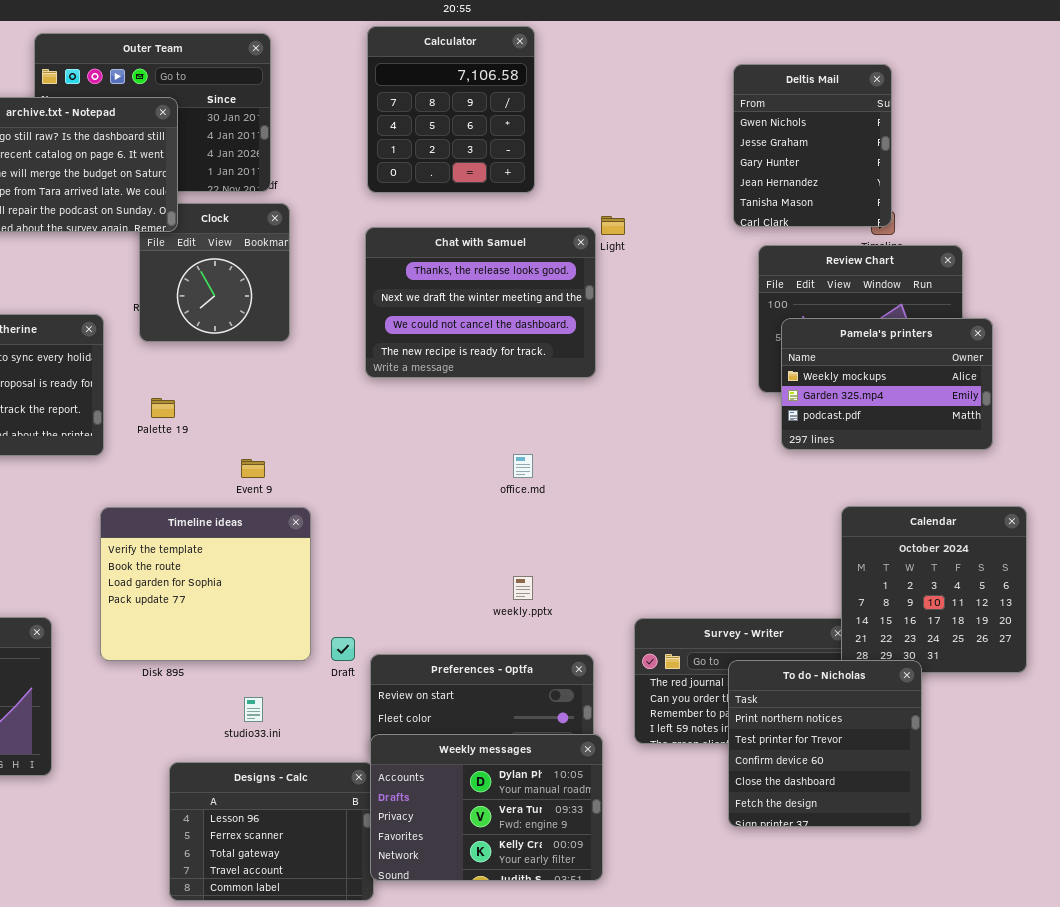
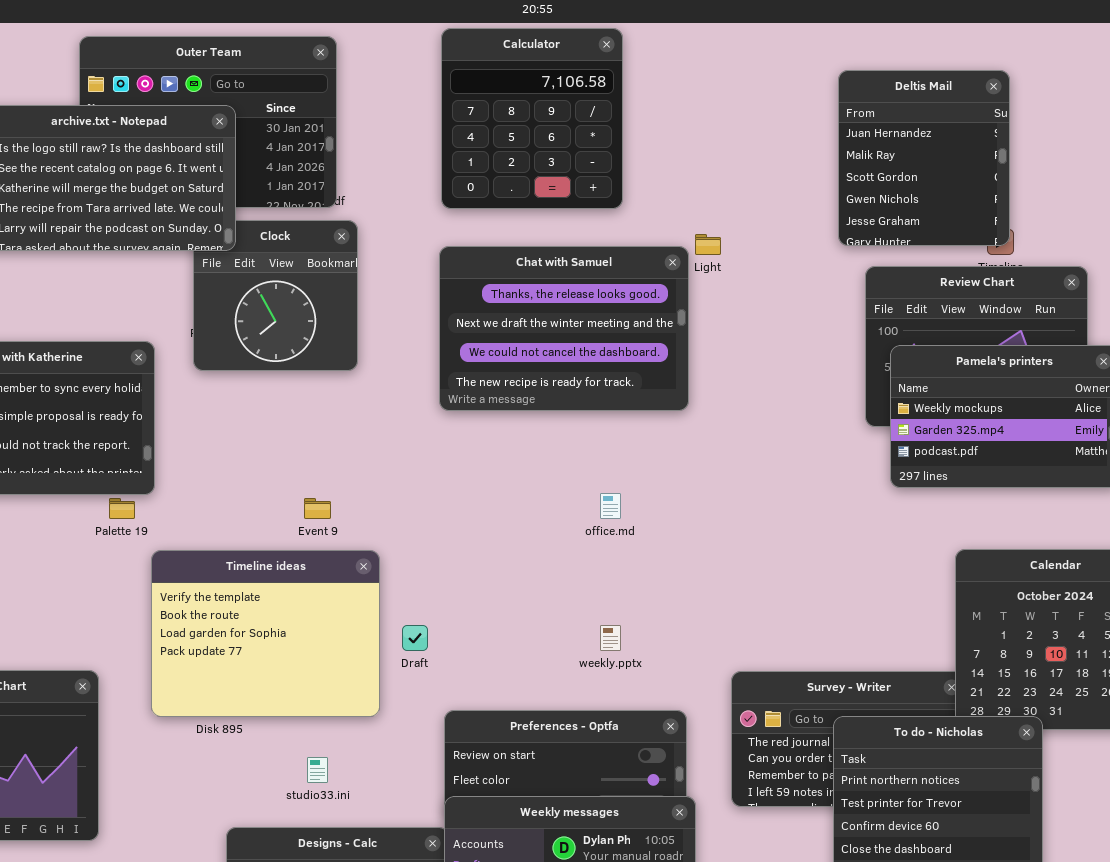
Deltis Mail: [733,64,892,227] -> [838,70,1010,246], scrolled up 3 rows
Palette 19: [151,398,175,418] -> [109,498,135,519], moved
Draft: [331,637,355,661] -> [402,625,428,651], moved

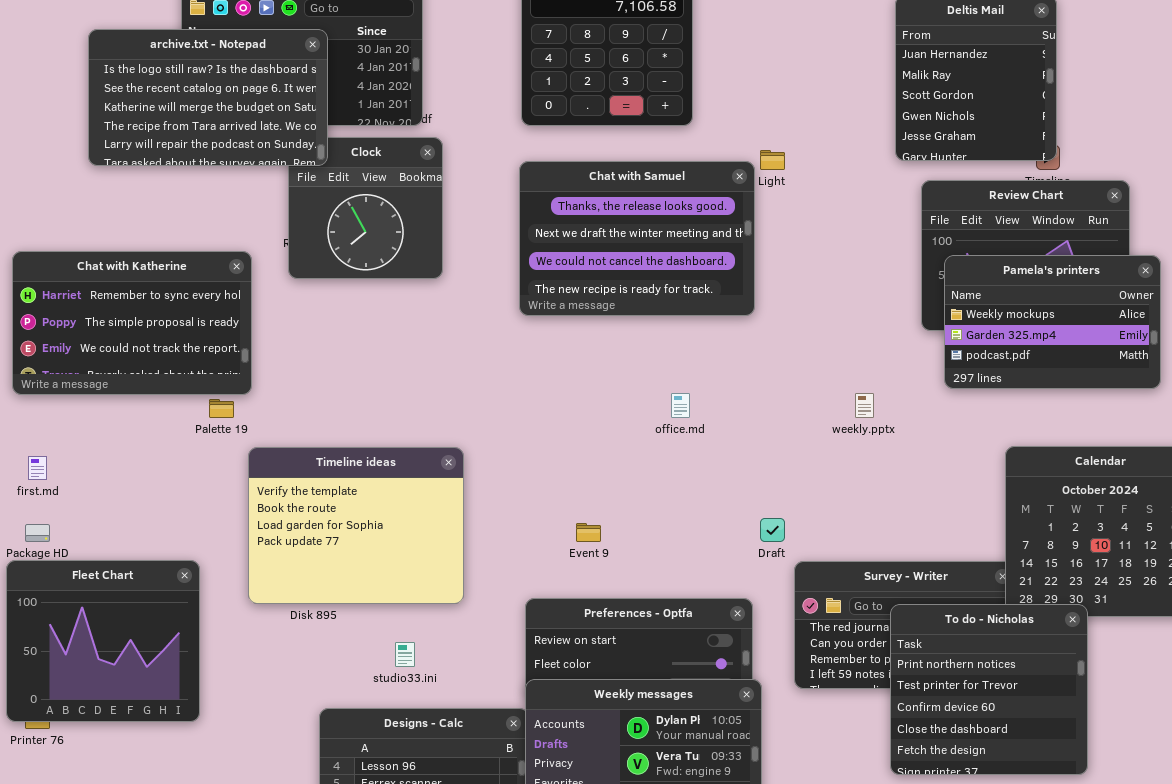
Event 9: [304,498,331,519] -> [576,523,601,542], moved
Draft: [402,625,428,651] -> [760,518,785,542], moved
weekly.pptx: [600,625,621,651] -> [855,393,874,418], moved

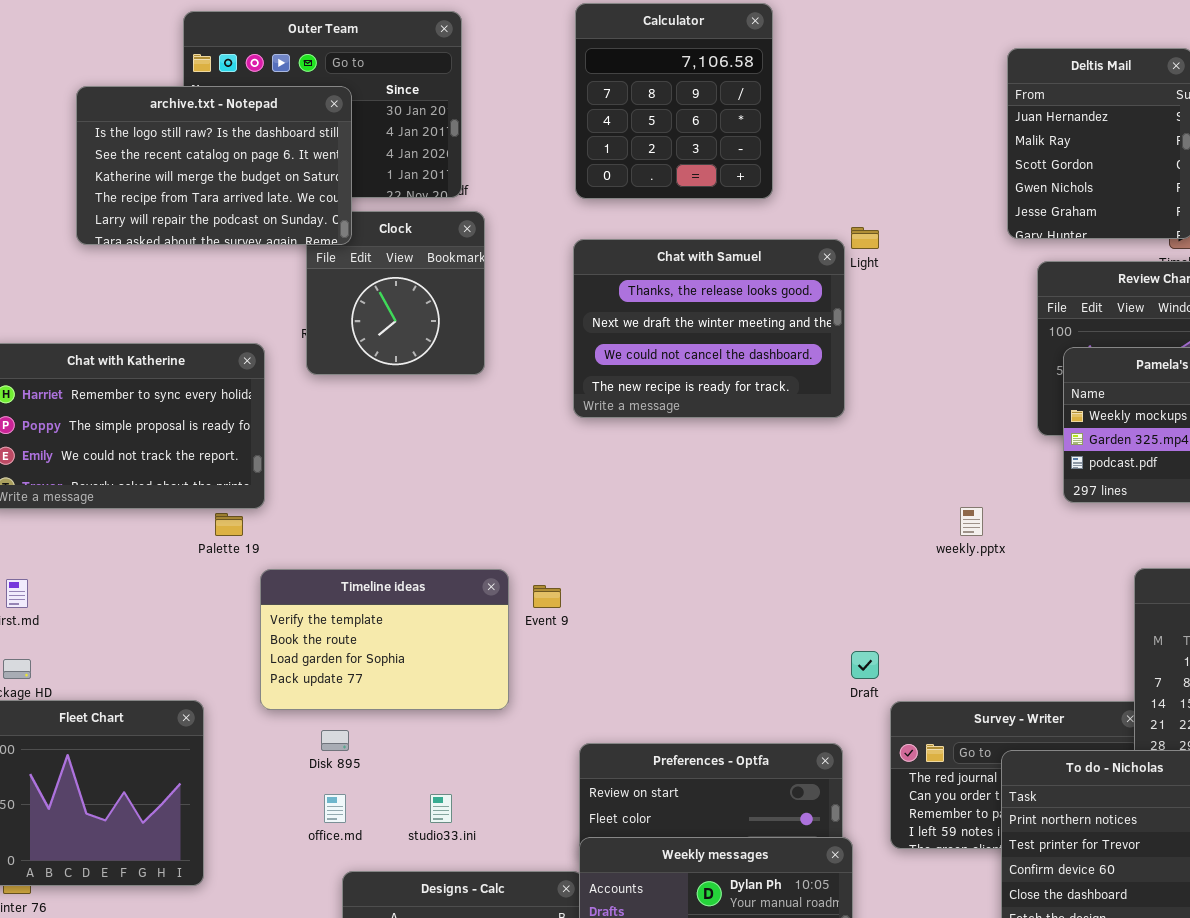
office.md: [671,393,690,418] -> [324,794,346,823], moved
Timeline ideas: [248,447,464,604] -> [260,569,509,710], resized
Event 9: [576,523,601,542] -> [533,585,561,608], moved

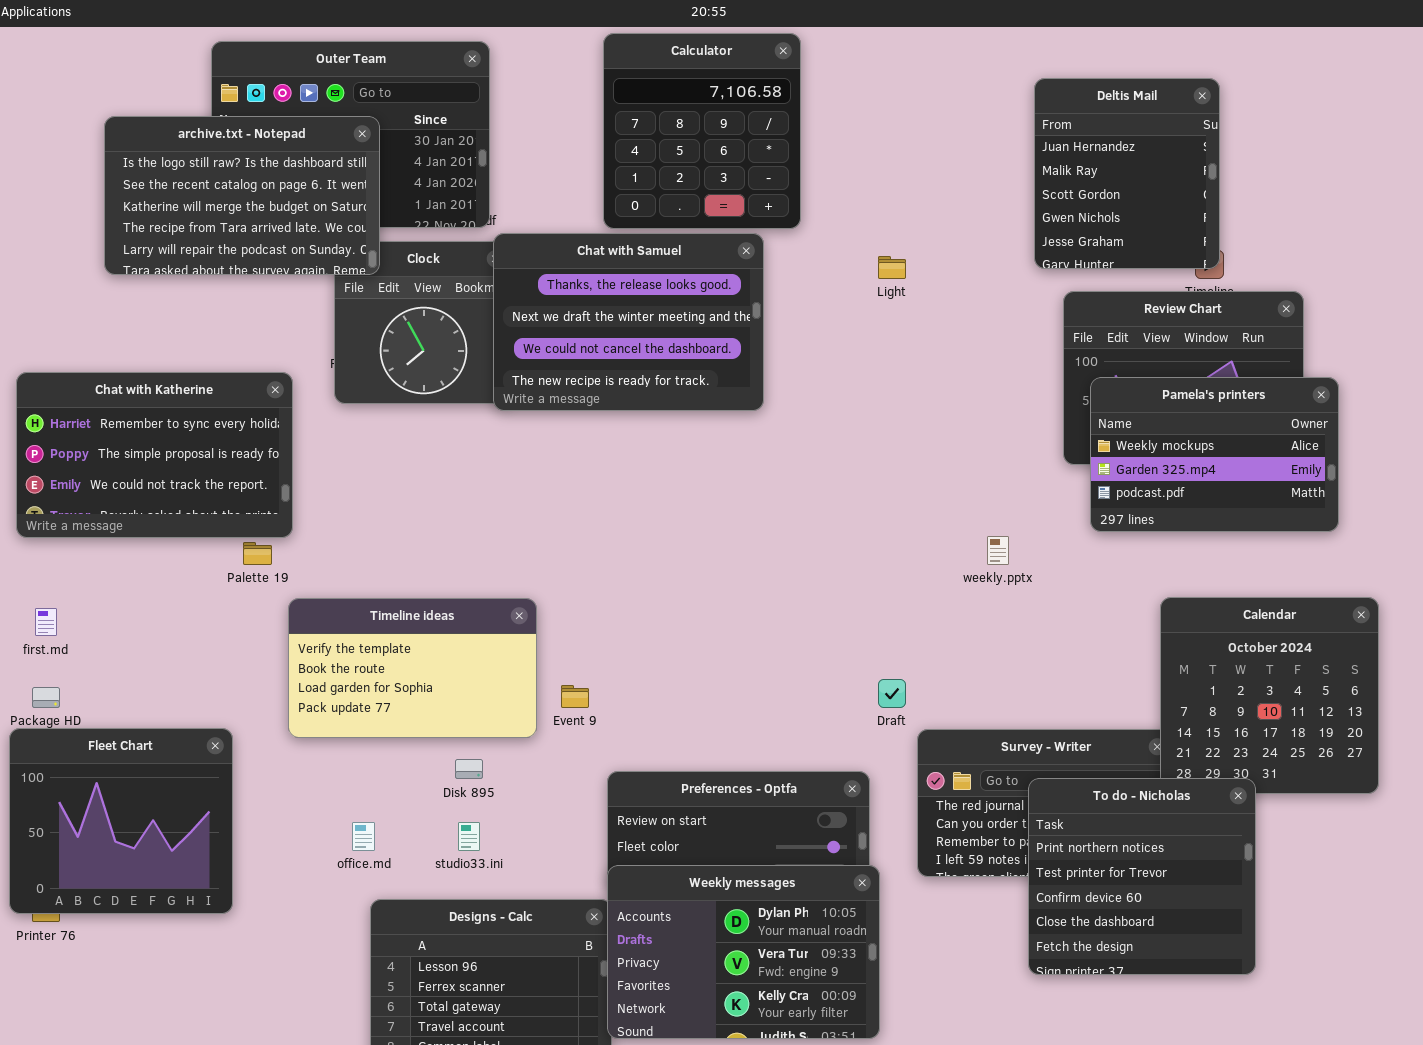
Chat with Samuel: [573,239,845,418] -> [493,233,764,411], moved
Event 9: [533,585,561,608] -> [561,685,589,708], moved
Disk 895: [321,730,349,751] -> [455,759,483,779], moved

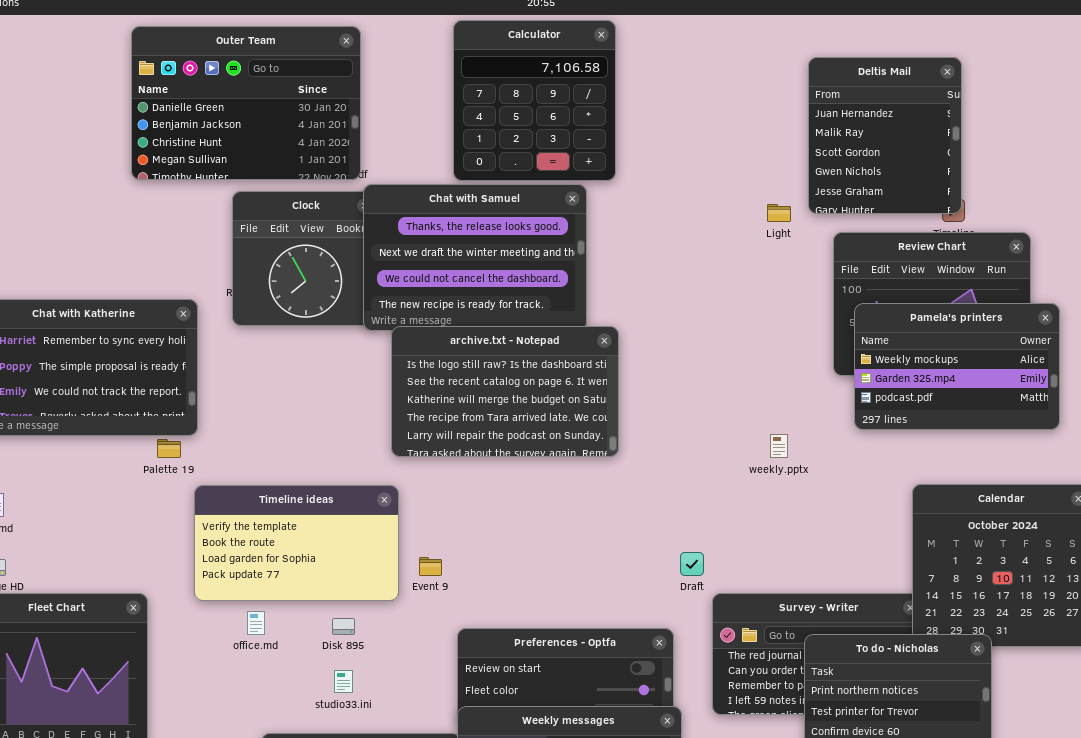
archive.txt - Notepad: [104,116,380,275] -> [391,326,619,457], moved
Light: [878,256,906,279] -> [767,204,791,222], moved
office.md: [352,822,375,851] -> [247,611,265,635], moved

